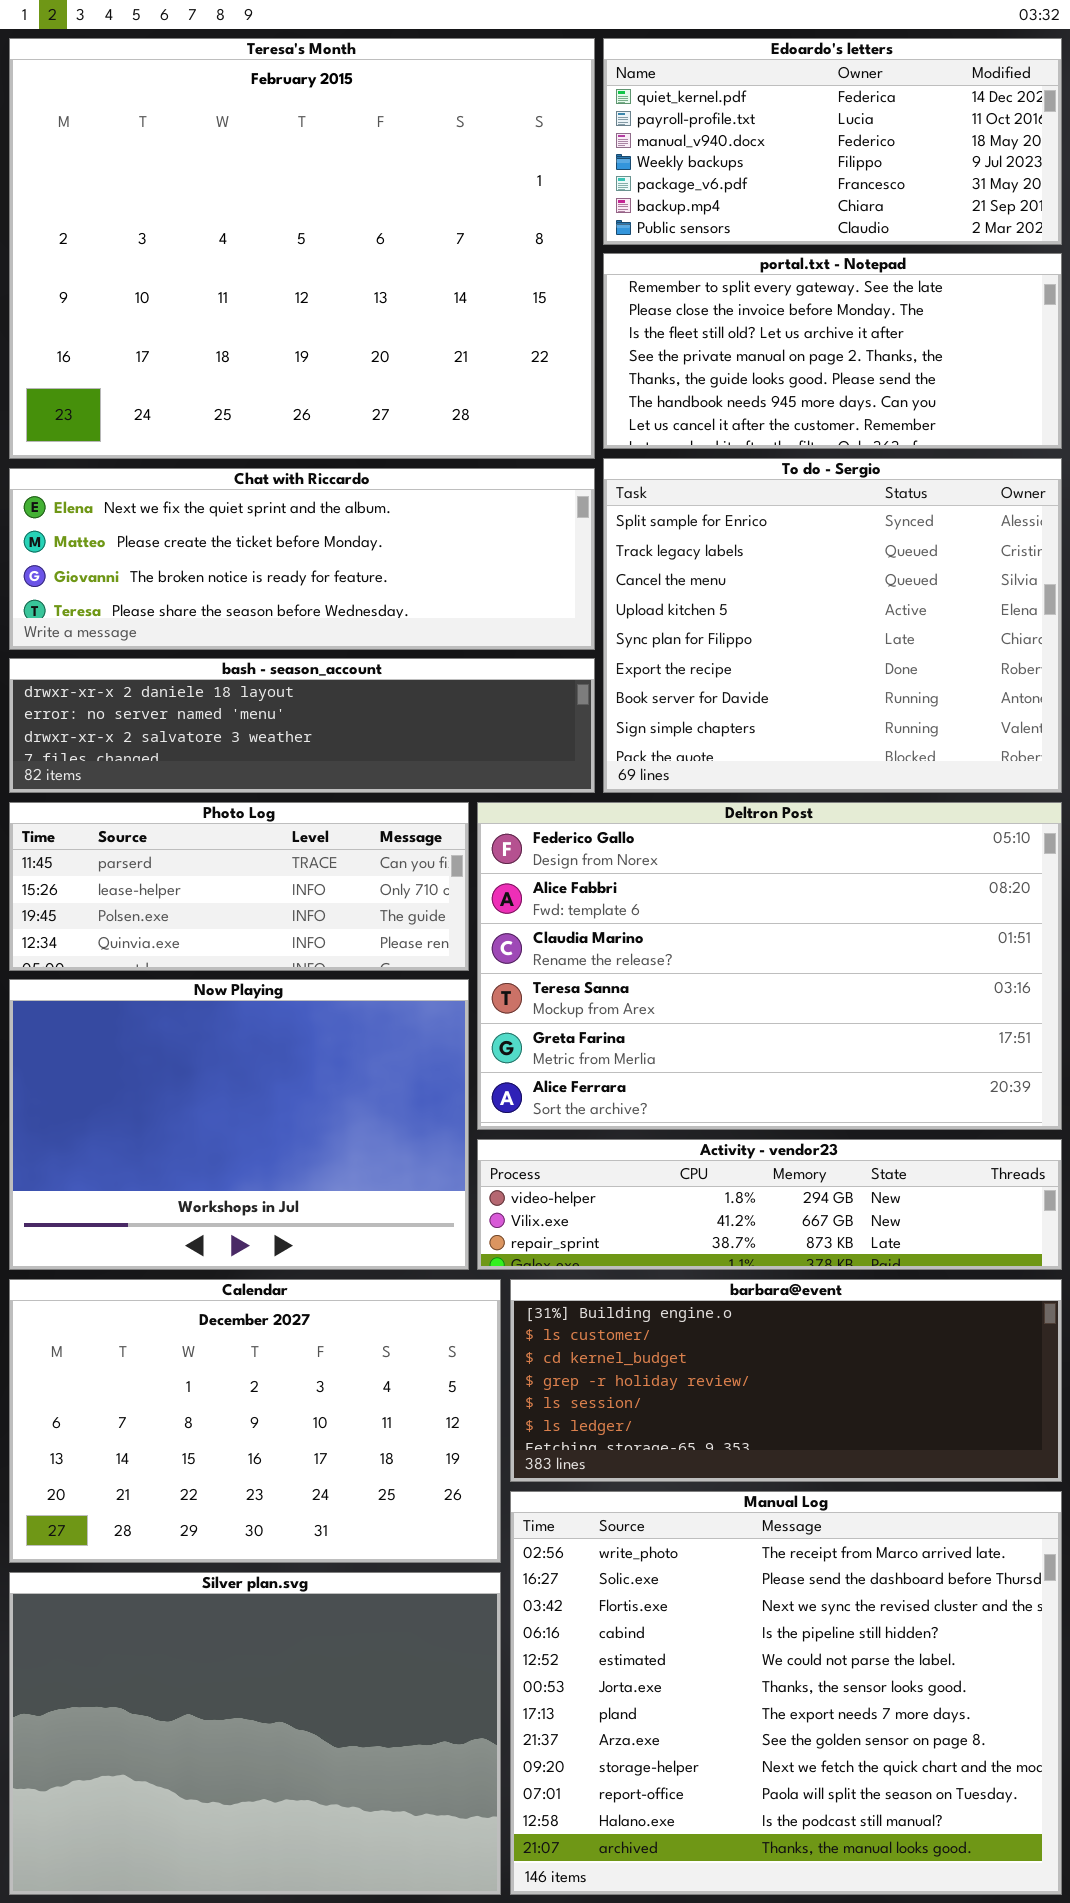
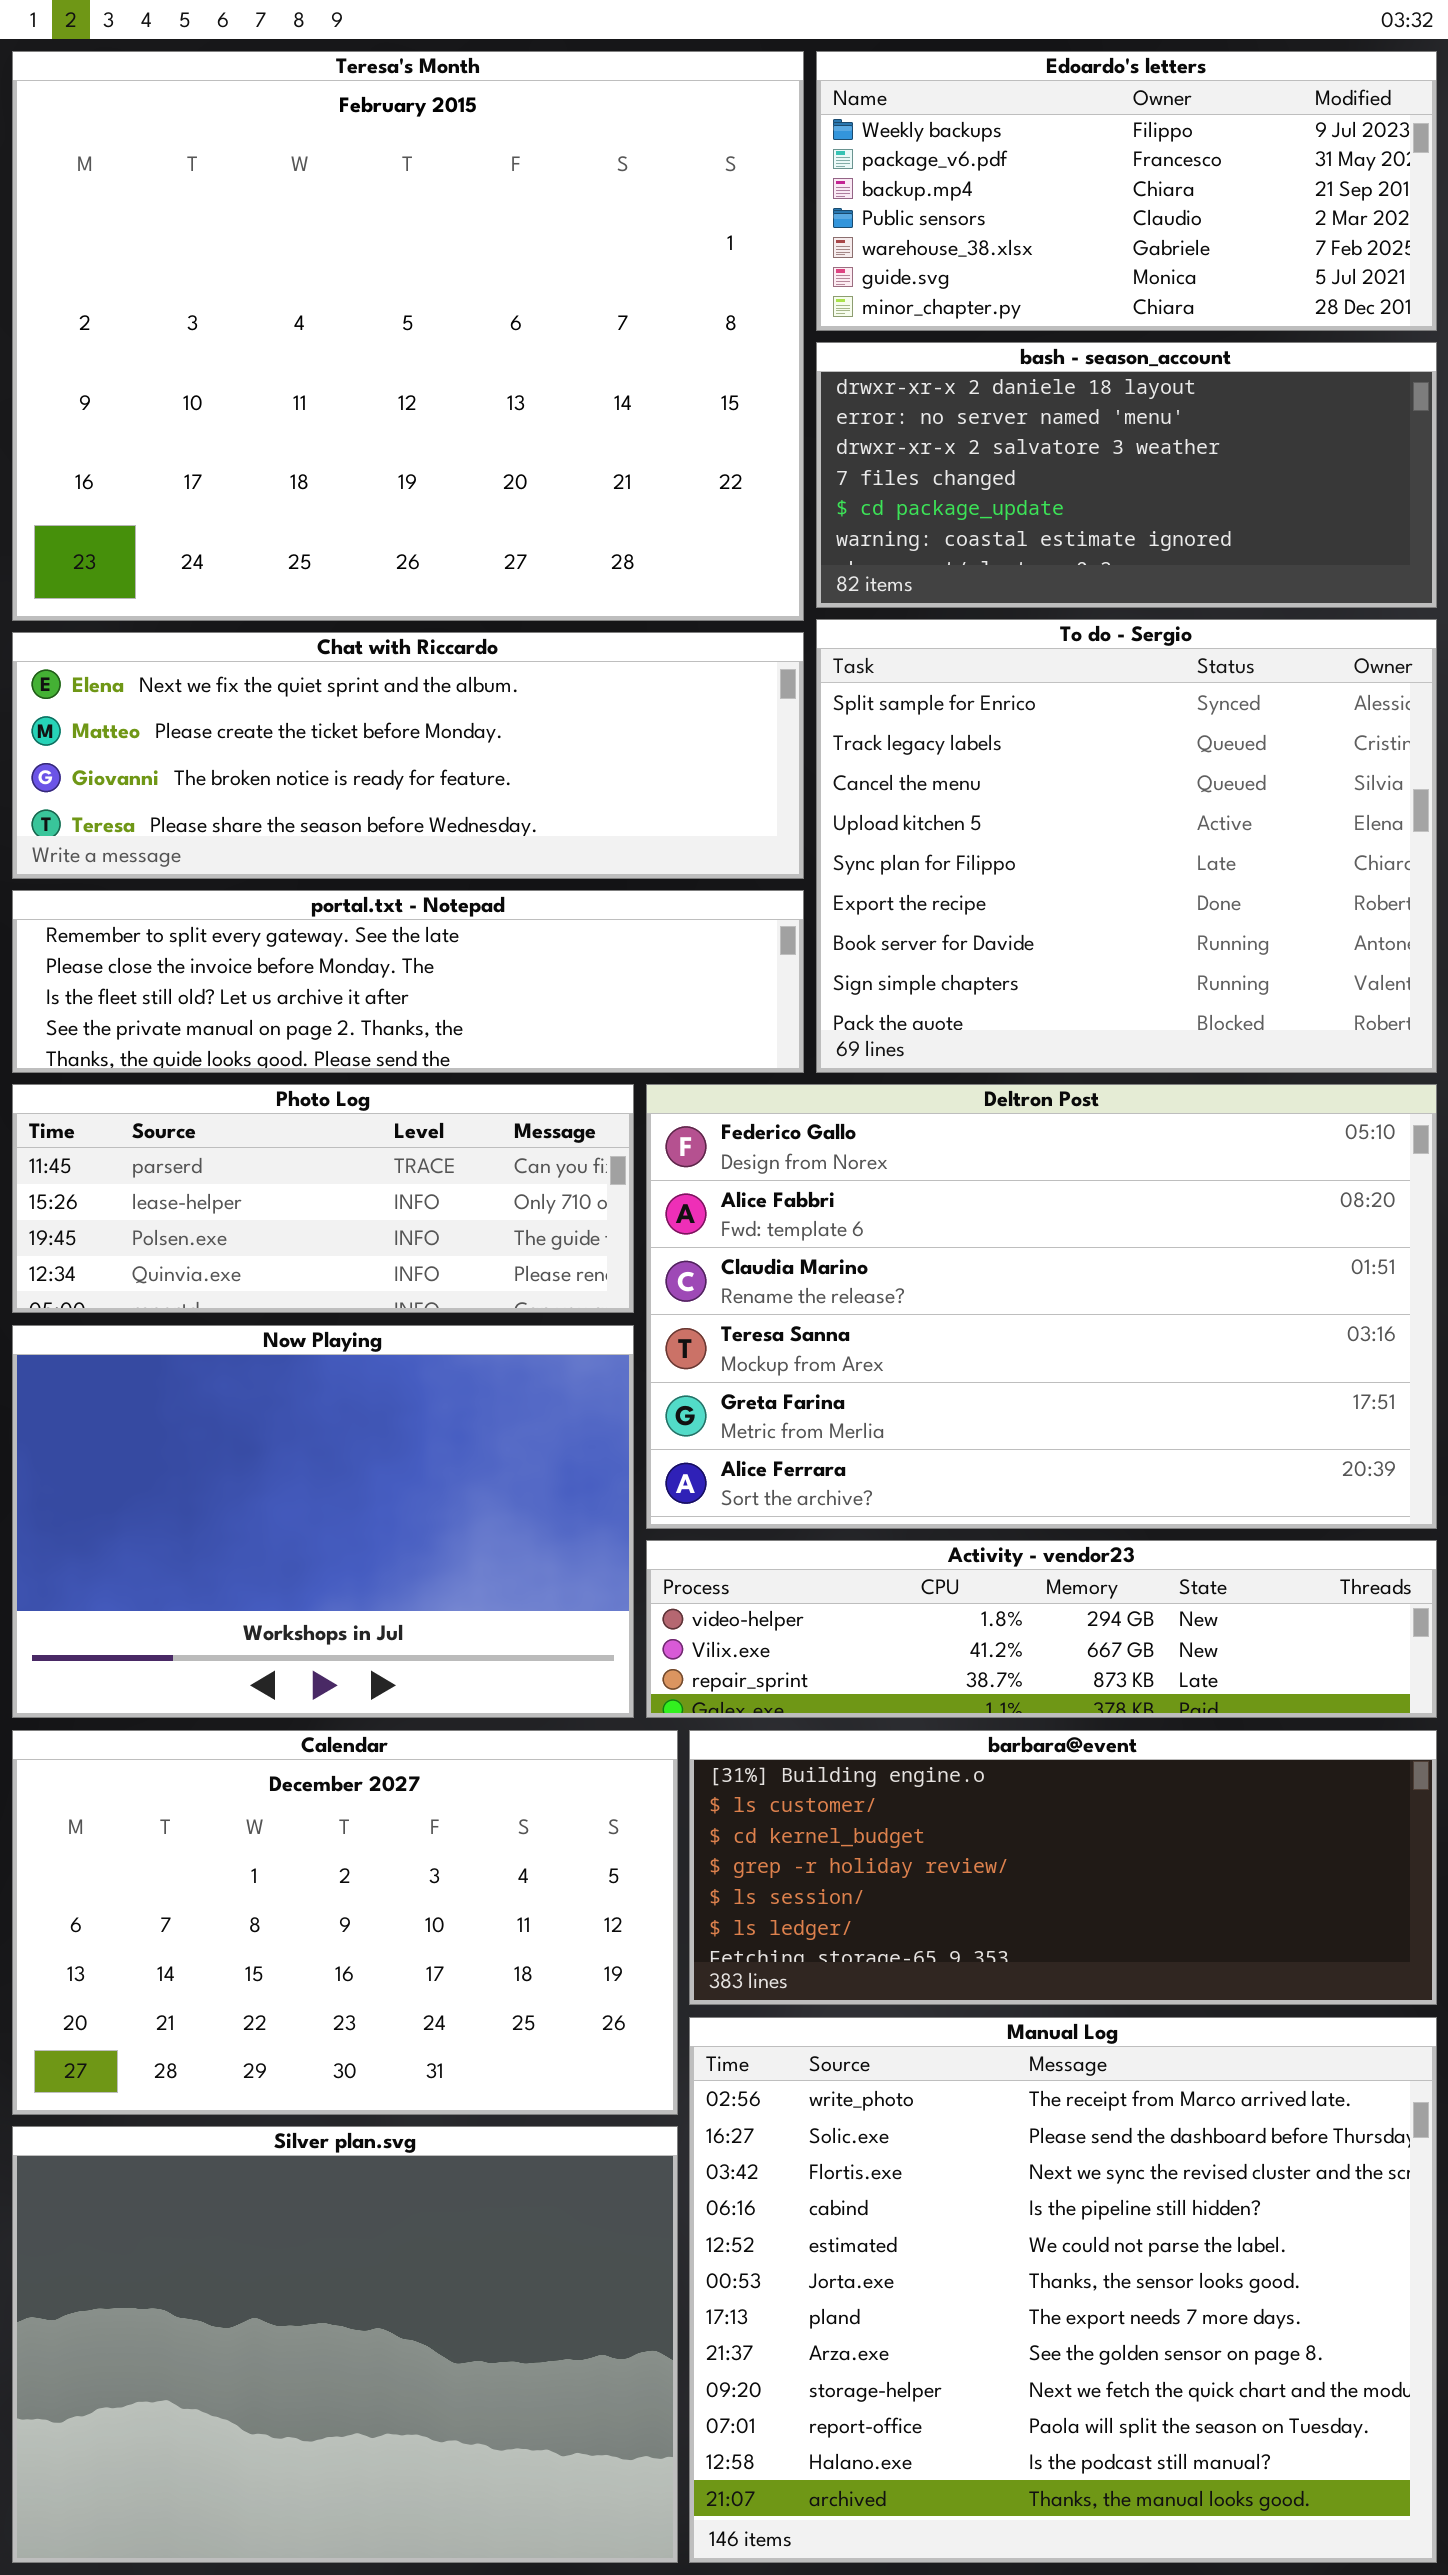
Edoardo's letters: [603,38,1062,245] -> [816,51,1437,331], scrolled down 3 rows
portal.txt - Notepad: [603,253,1062,449] -> [12,890,804,1073], moved, resized
bash - season_account: [9,658,595,793] -> [816,342,1437,608], moved, resized

